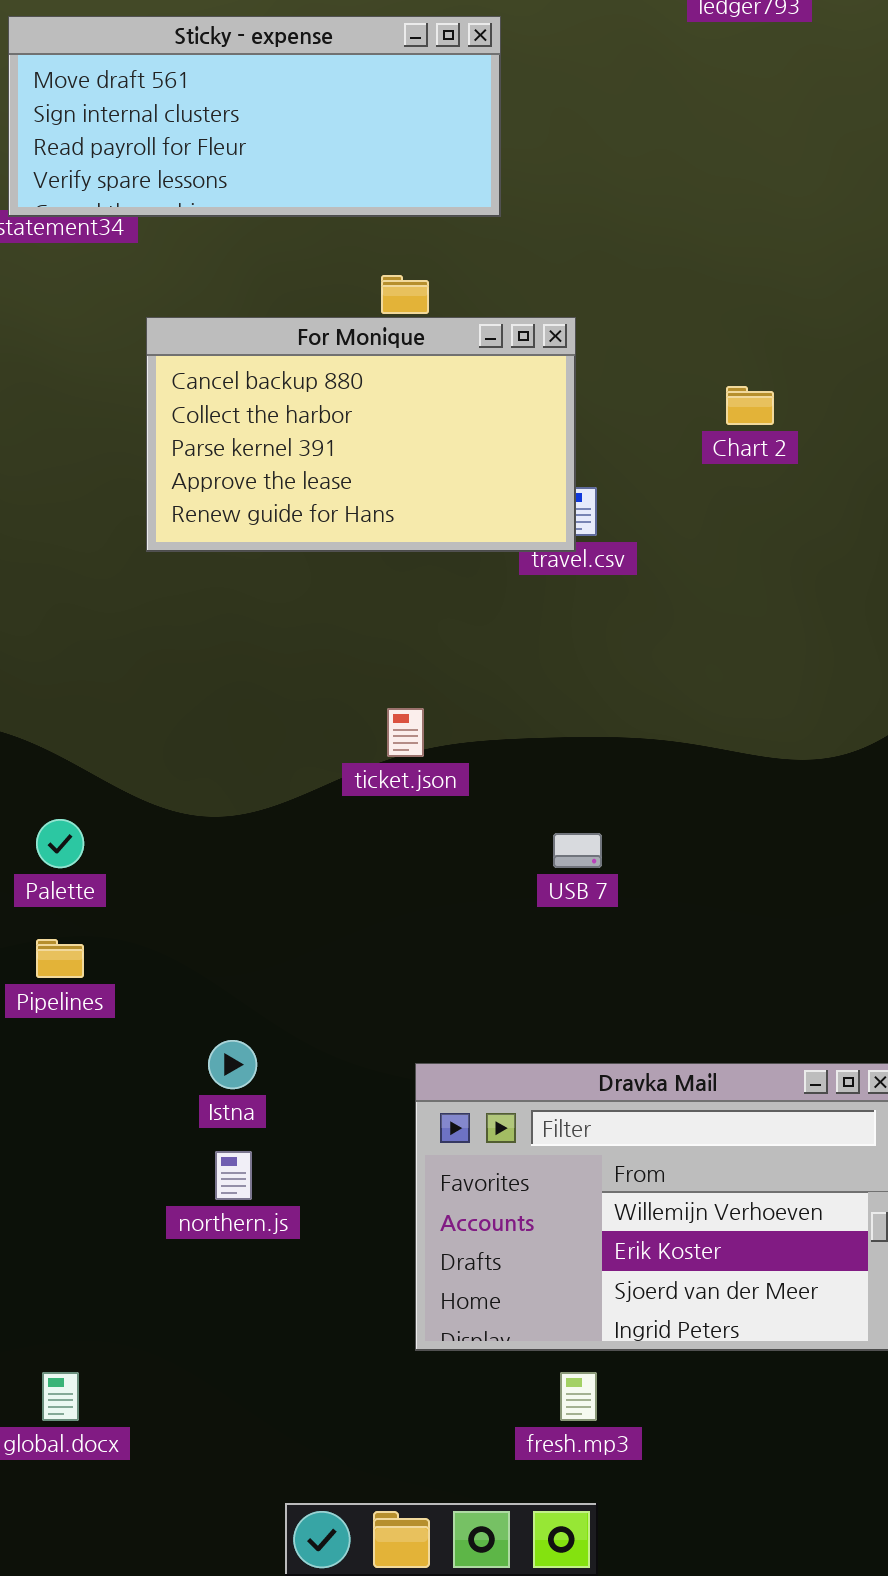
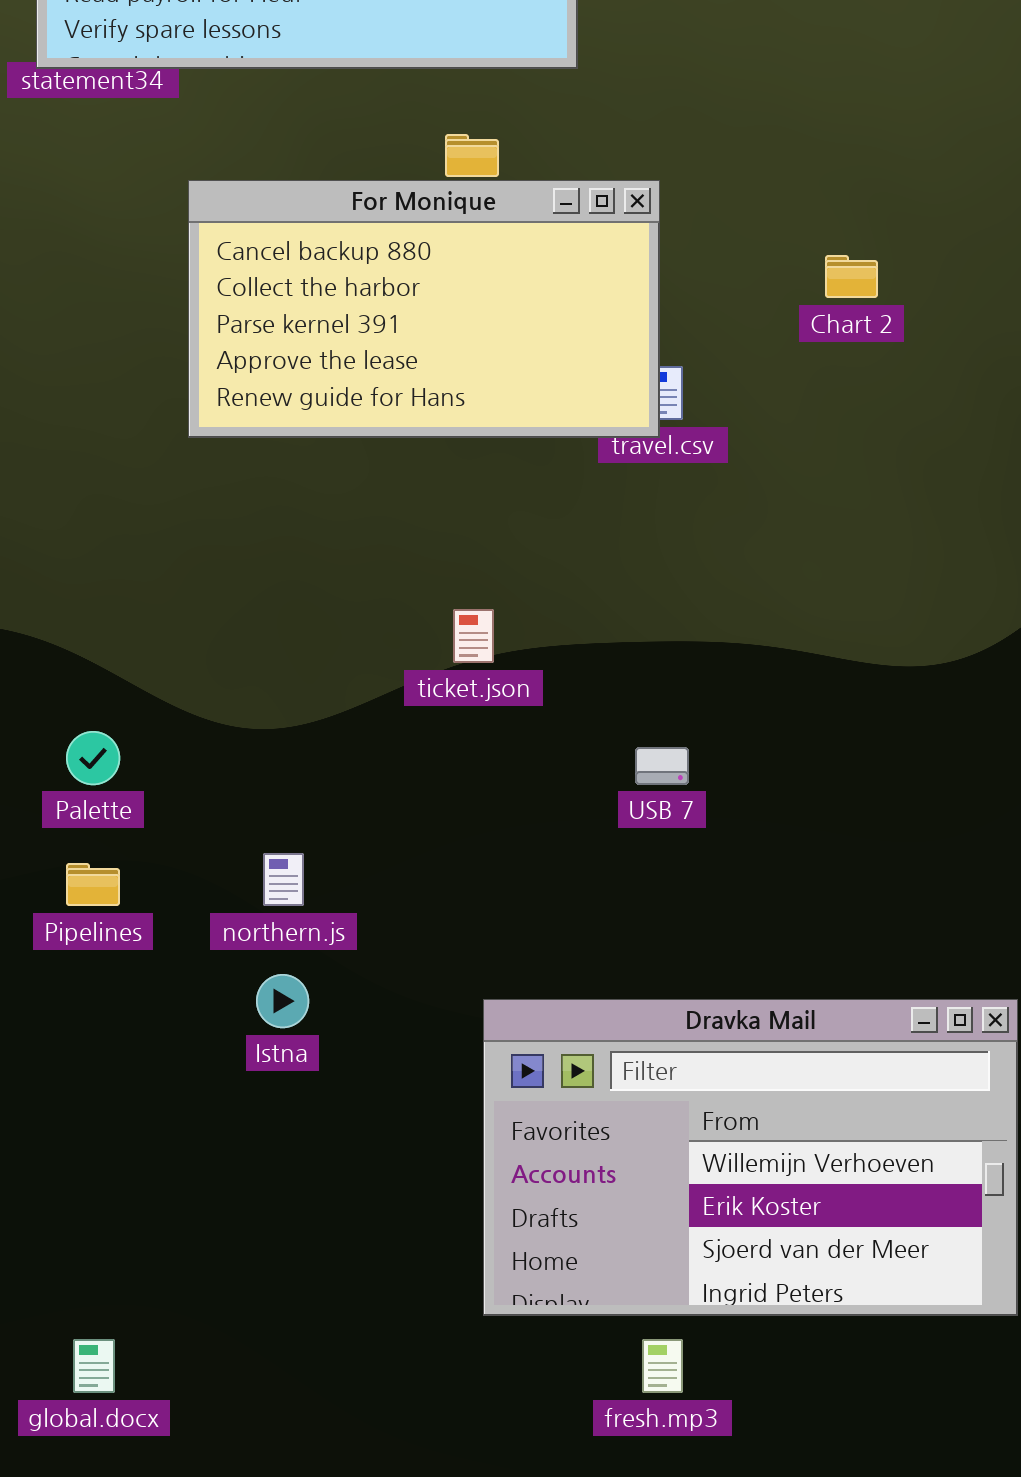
northern.js: [215,1151,252,1200] -> [263,853,304,906], moved

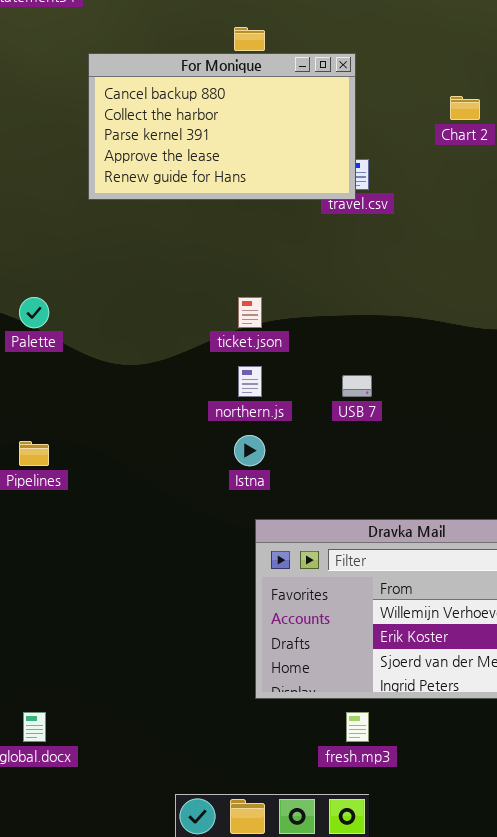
Palette: [66,731,120,785] -> [19,297,49,328], moved
northern.js: [263,853,304,906] -> [238,366,262,397], moved
Istna: [256,974,309,1028] -> [234,435,265,466], moved

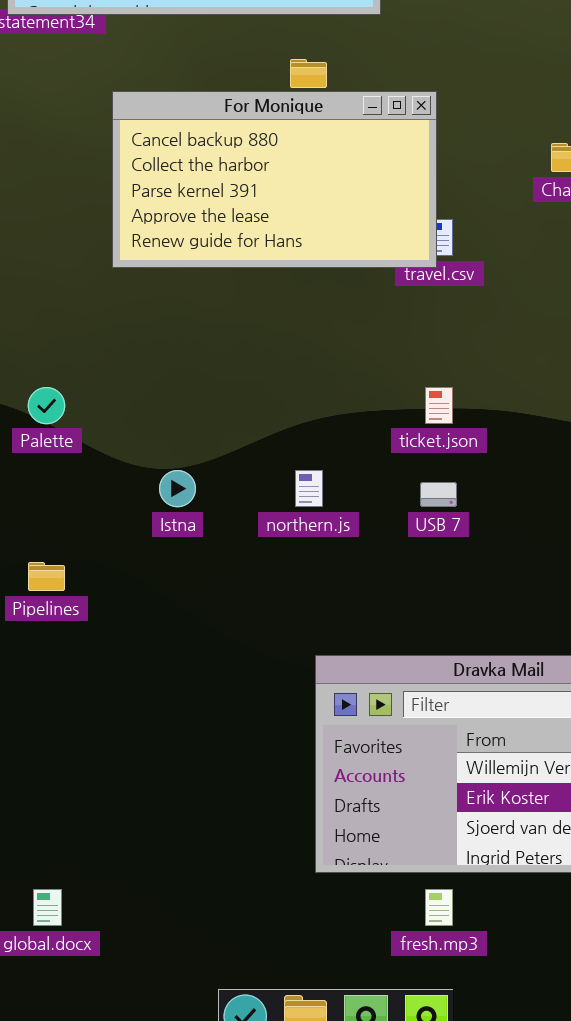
ticket.json: [238,297,262,328] -> [425,387,453,424], moved
Istna: [234,435,265,466] -> [159,470,196,507], moved

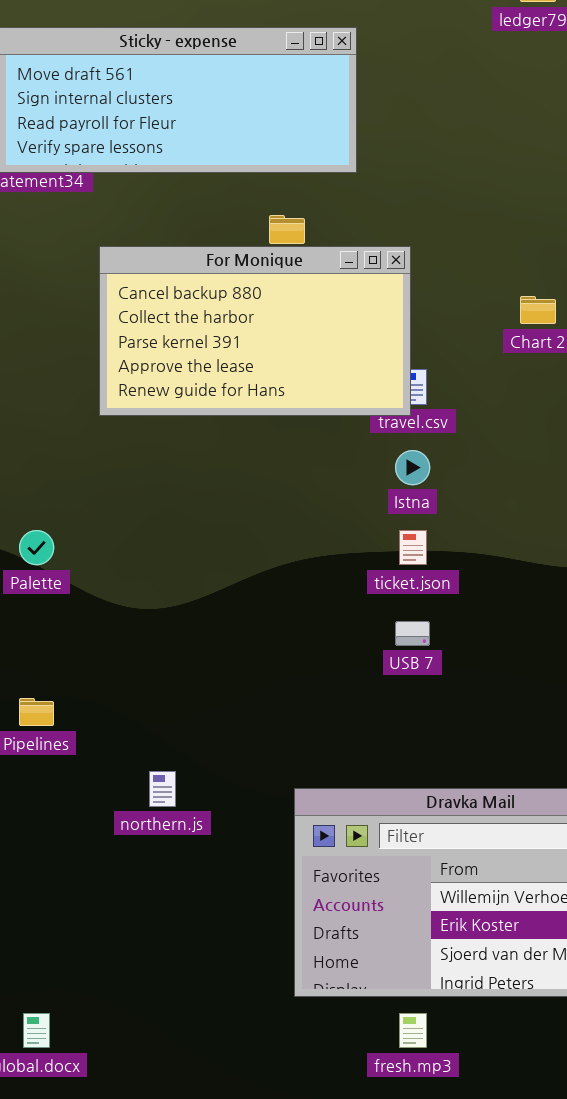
Istna: [159,470,196,507] -> [395,450,430,485], moved
northern.js: [295,470,323,507] -> [149,771,176,807], moved

